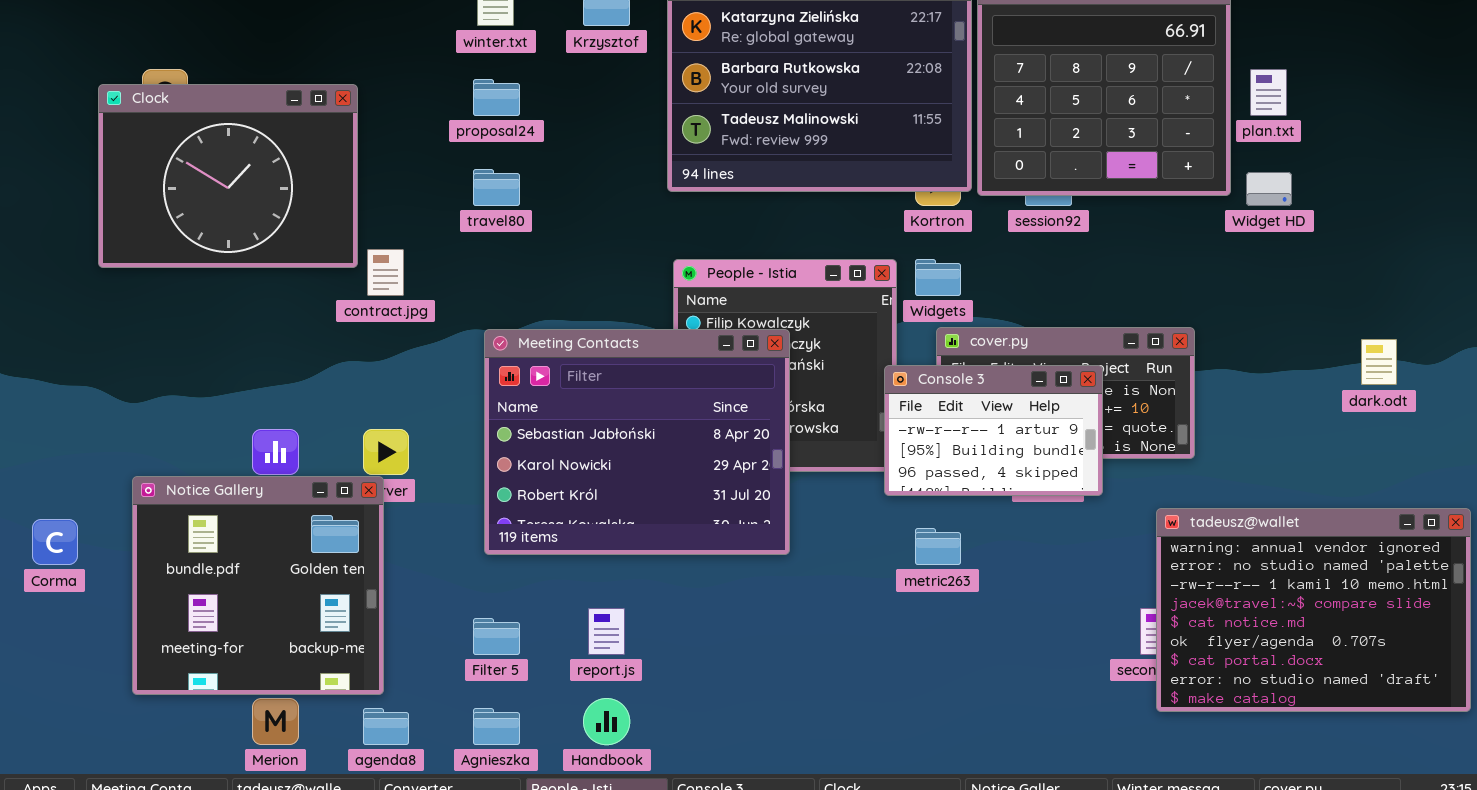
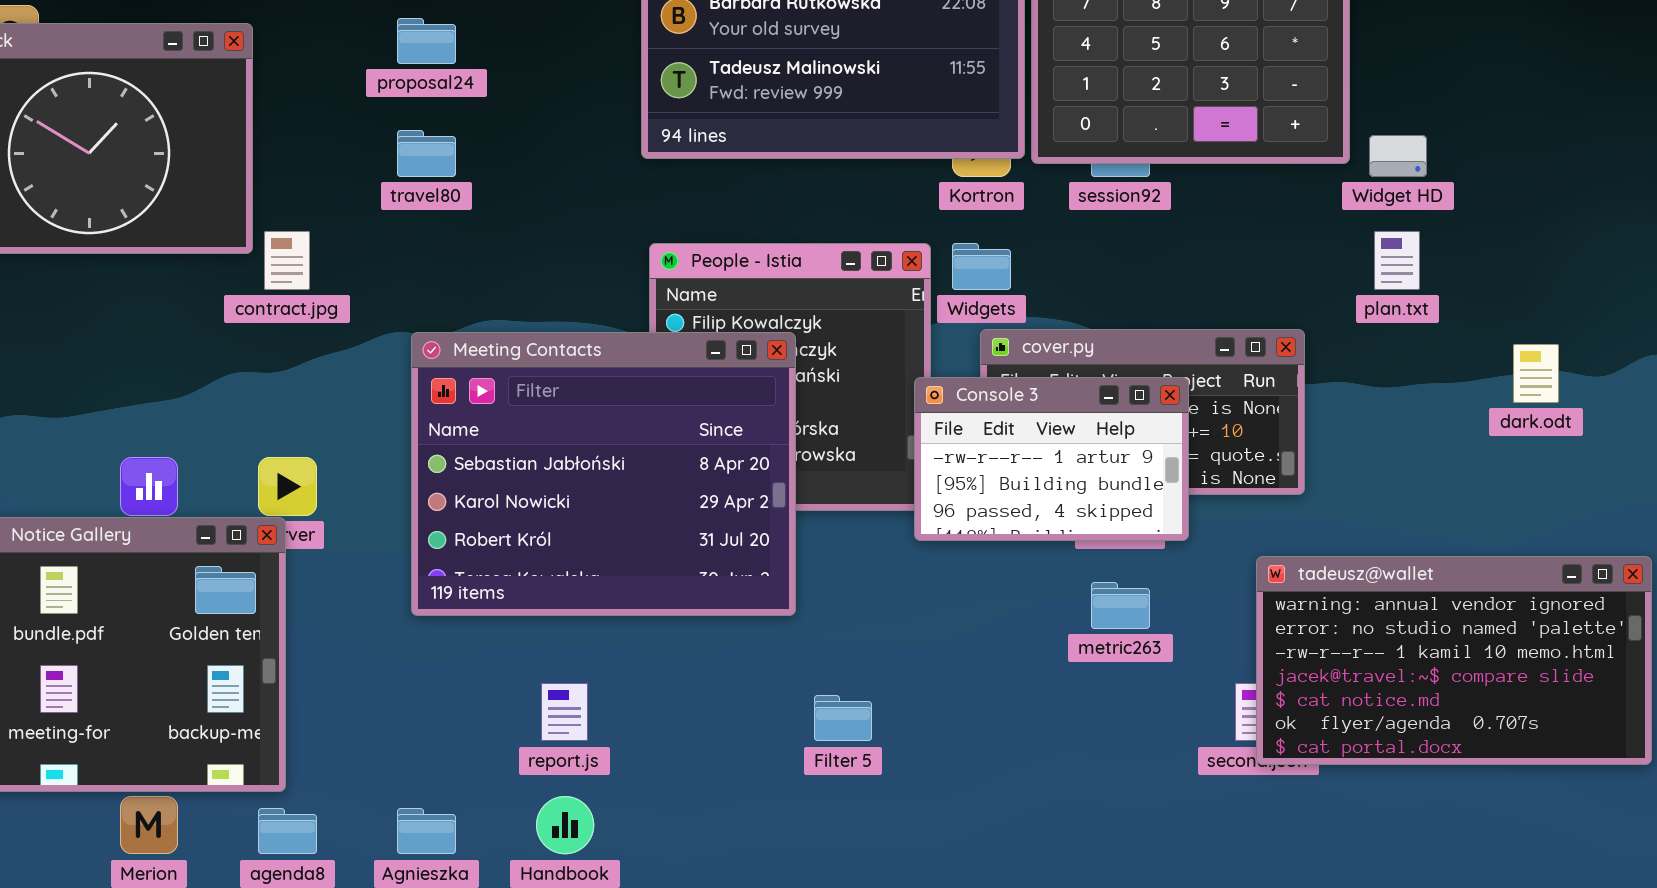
plan.txt: [1250,69,1287,116] -> [1374,231,1420,290], moved
tadeusz@wallet: [1156,508,1471,712] -> [1256,556,1652,765], resized
metric263: [915,528,961,565] -> [1091,582,1150,629], moved
Filter 5: [473,618,520,655] -> [814,695,872,741], moved

